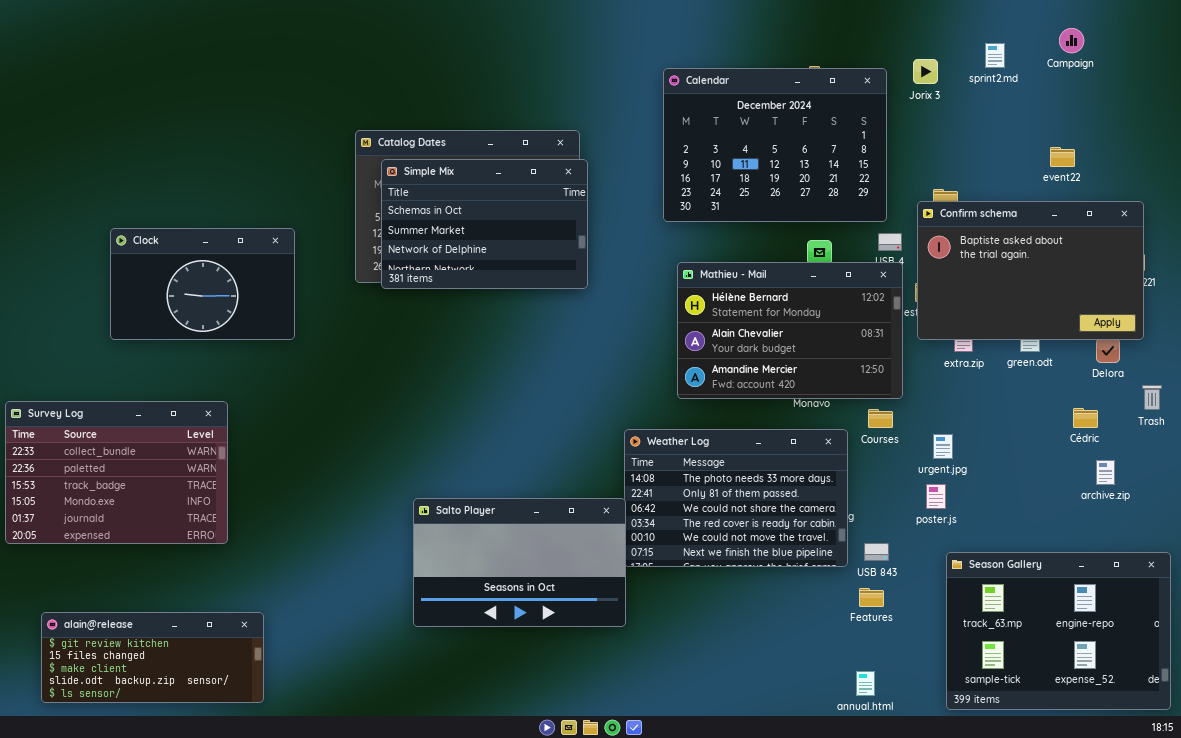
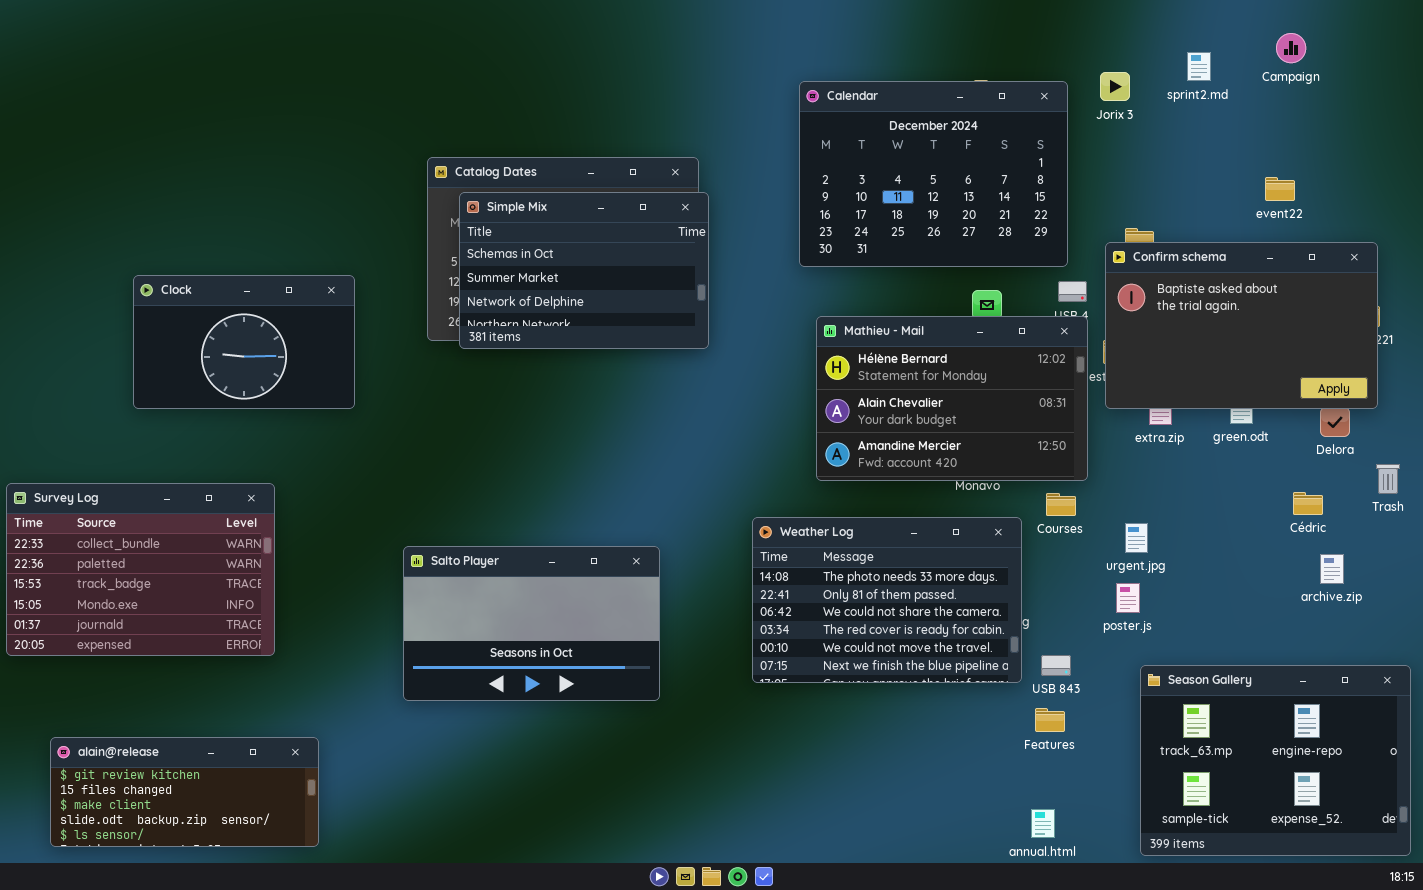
Salto Player: [413,498,626,627] -> [403,546,660,701], moved

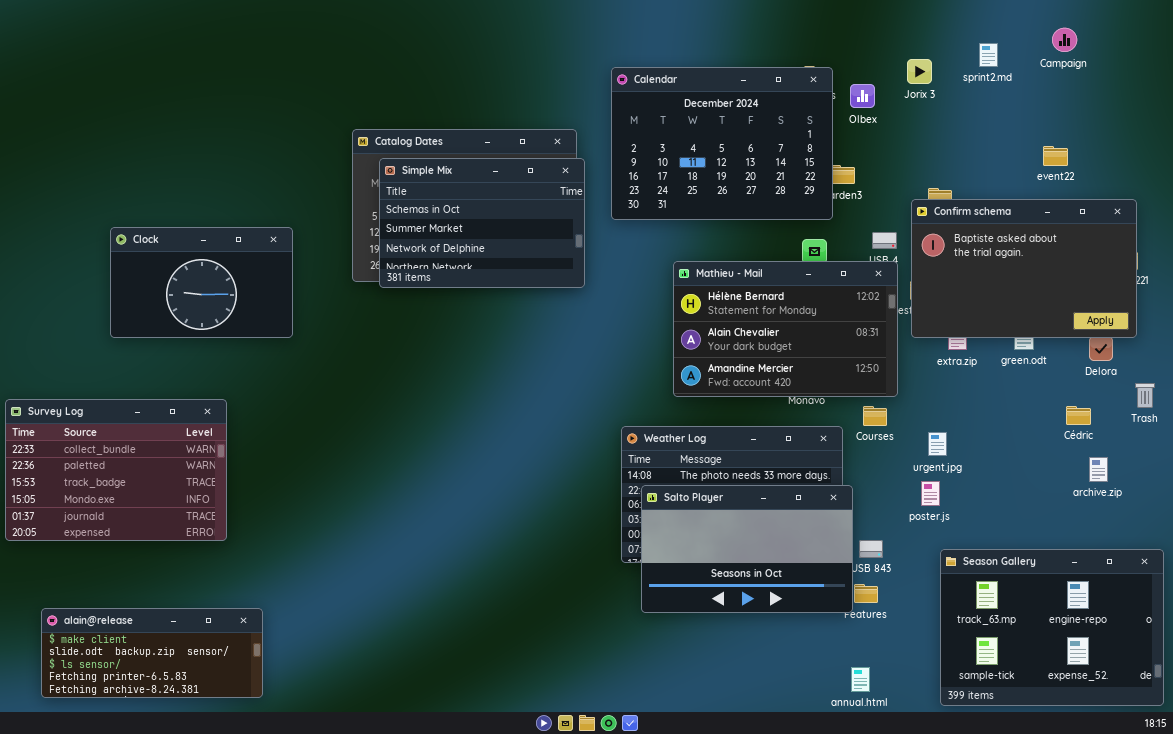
Calendar: [799,81,1068,267] -> [611,67,833,220], moved
Salto Player: [403,546,660,701] -> [641,485,853,613], moved
alain@release: [50,737,319,847] -> [41,608,263,698], scrolled down 2 rows

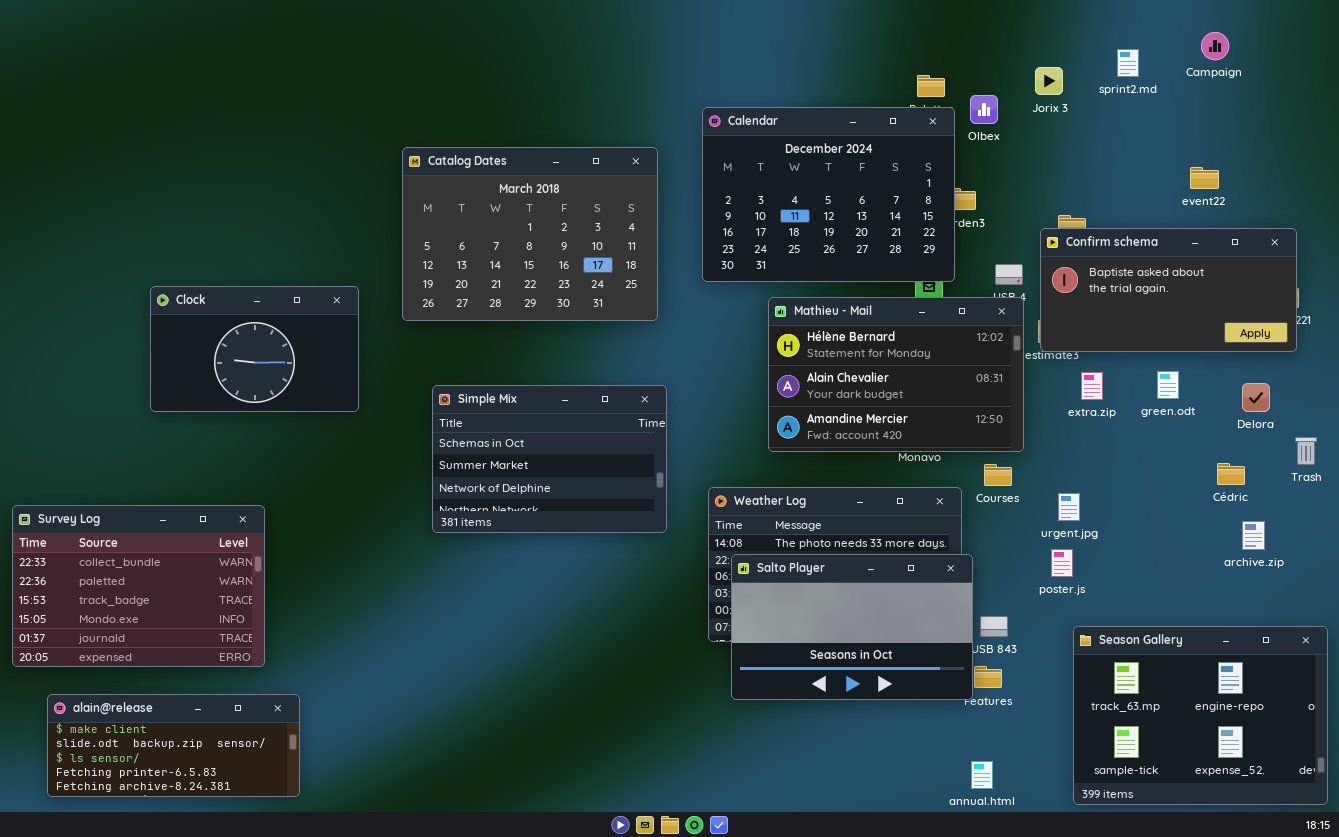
Calendar: [611,67,833,220] -> [702,107,955,282], moved
Simple Mix: [379,158,585,288] -> [432,385,667,533], moved
Confirm schema: [911,199,1137,338] -> [1040,228,1297,352], resized
Clock: [110,227,293,338] -> [150,286,359,412], moved
Survey Log: [5,399,227,541] -> [12,505,265,667], moved

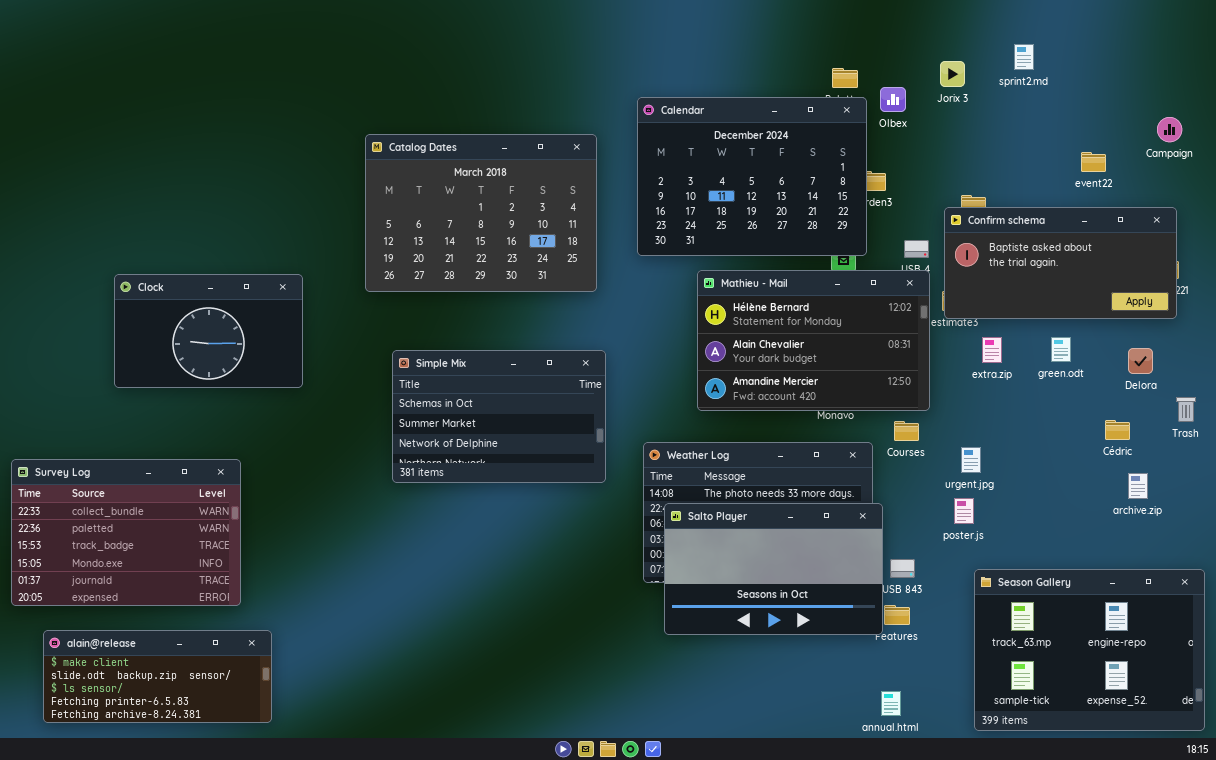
Campaign: [1201,32,1229,60] -> [1157,117,1182,142], moved
Clock: [150,286,359,412] -> [114,274,303,388], moved

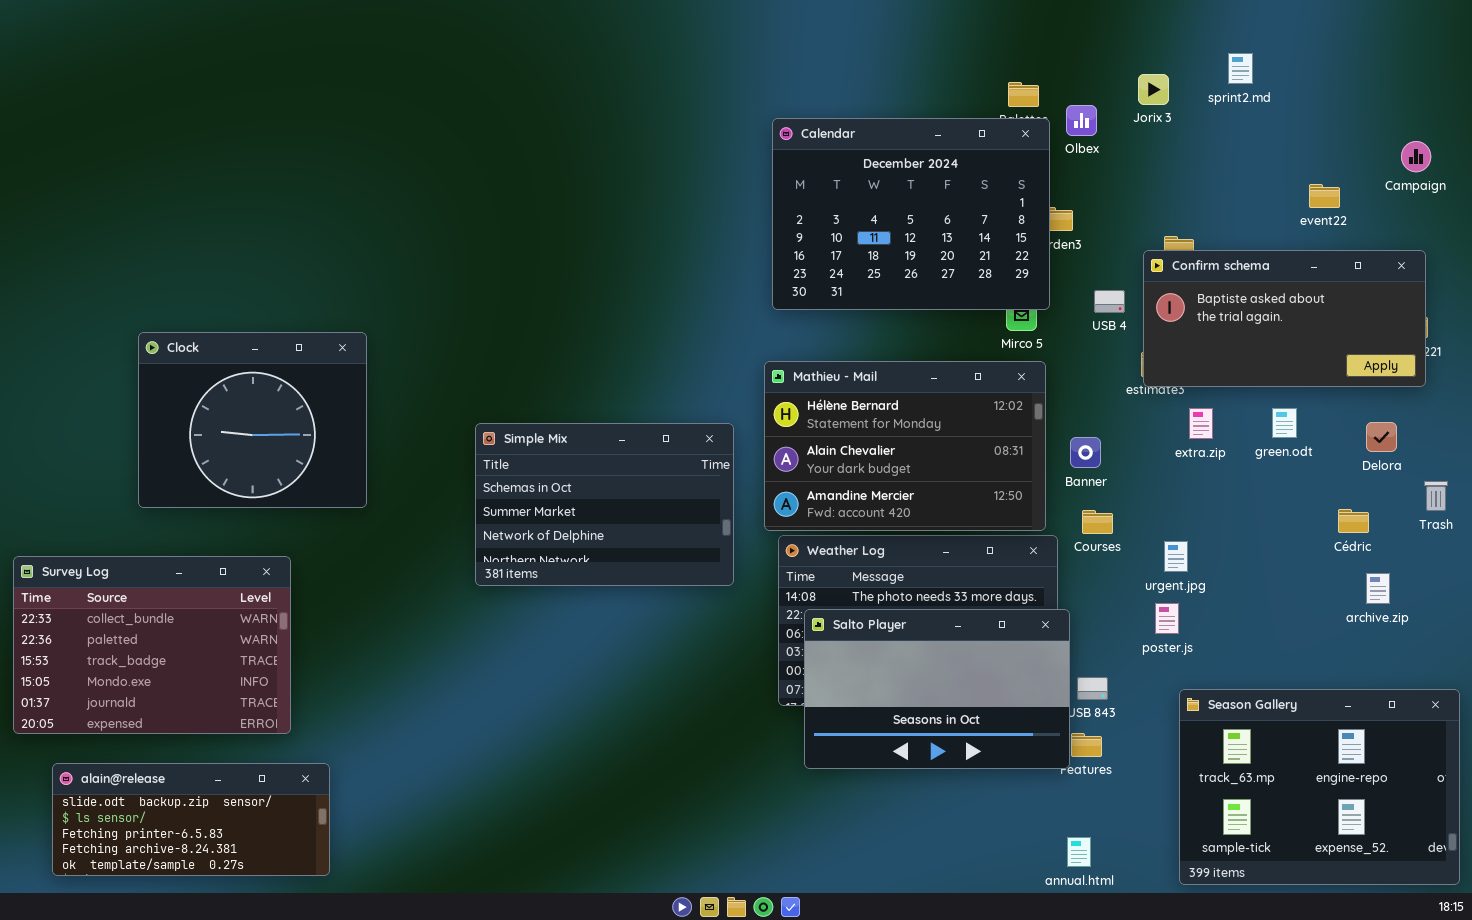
Catalog Dates: [365,134,597,292] -> none, closed
Mathieu - Mail: [697,270,930,411] -> [764,361,1046,531], moved
Clock: [114,274,303,388] -> [138,332,367,508], resized
alain@release: [43,630,272,723] -> [52,763,330,876], scrolled down 1 row

